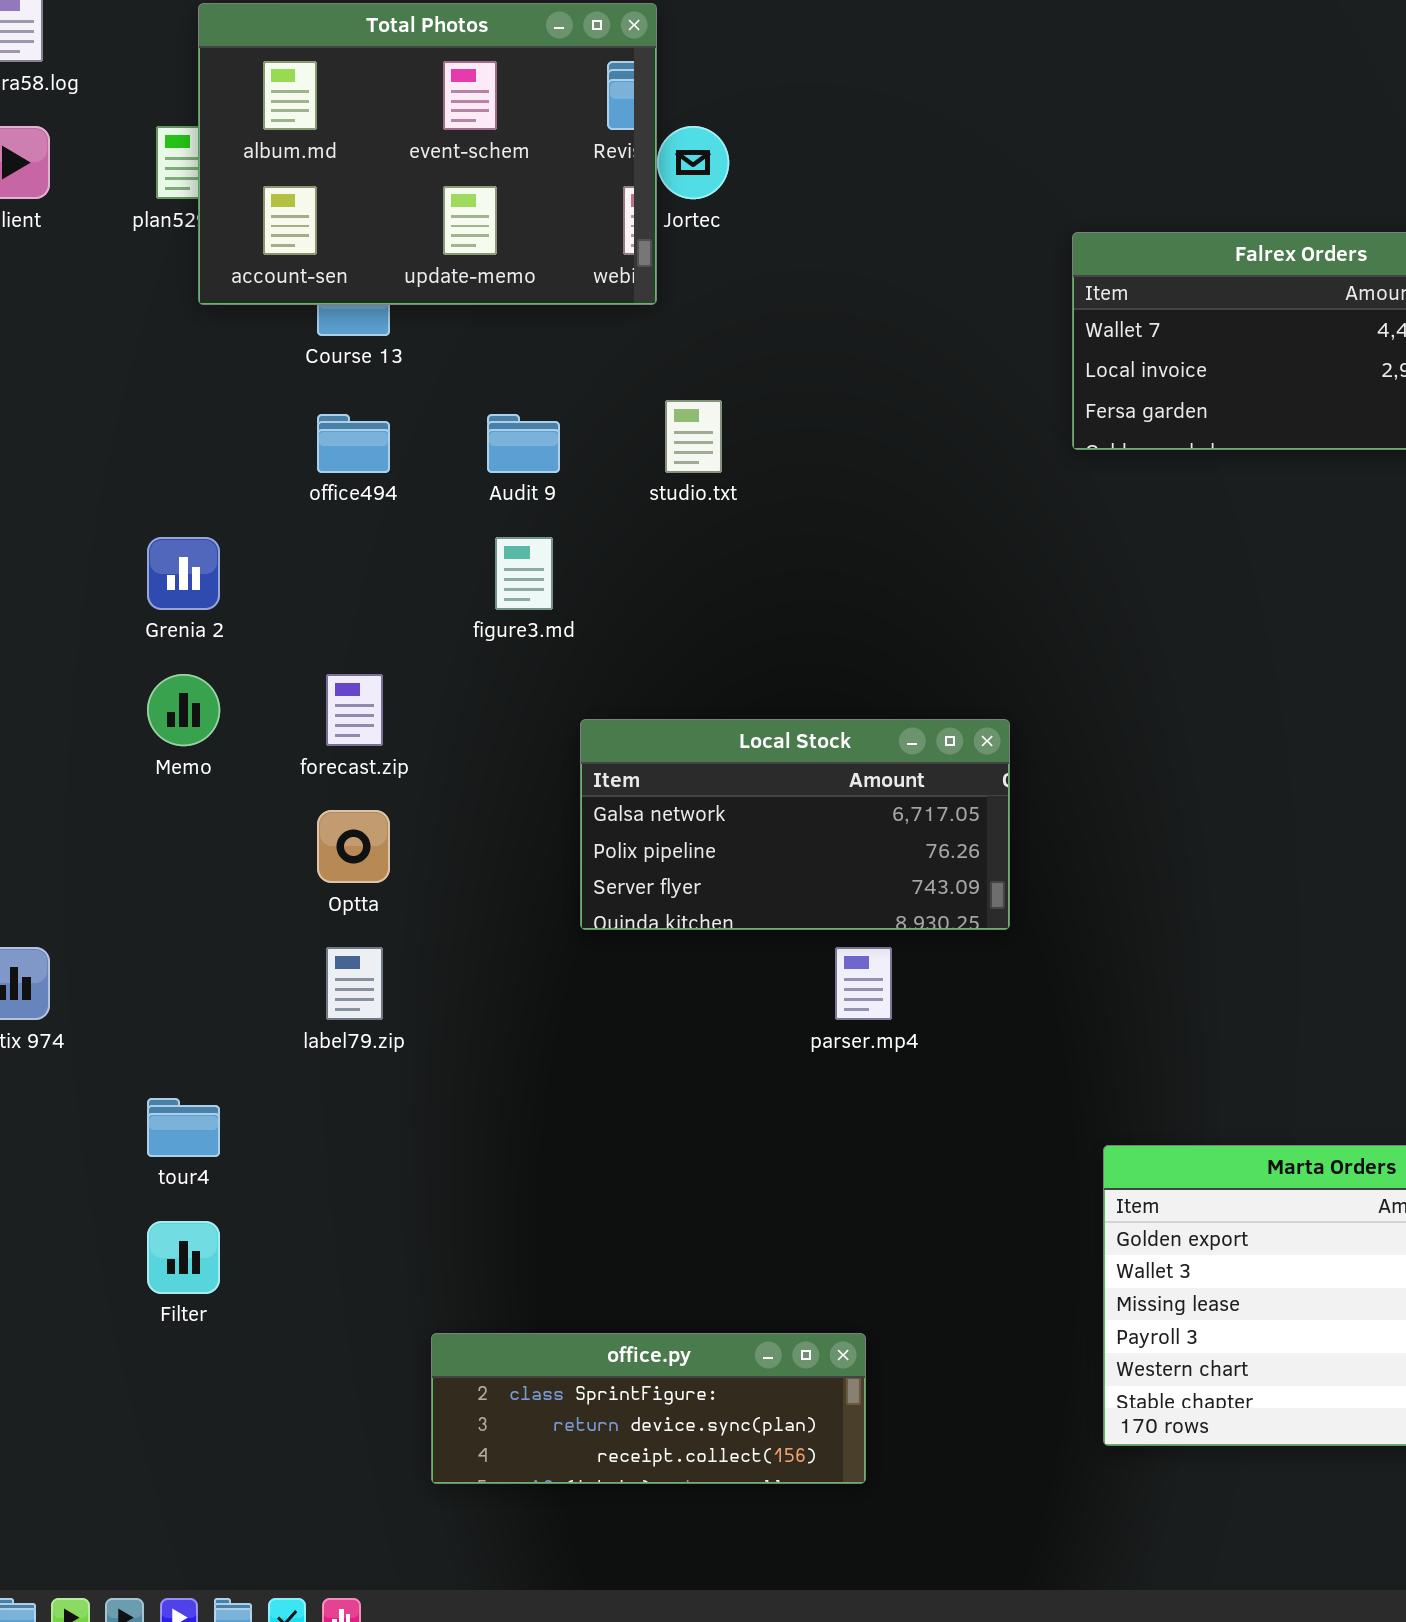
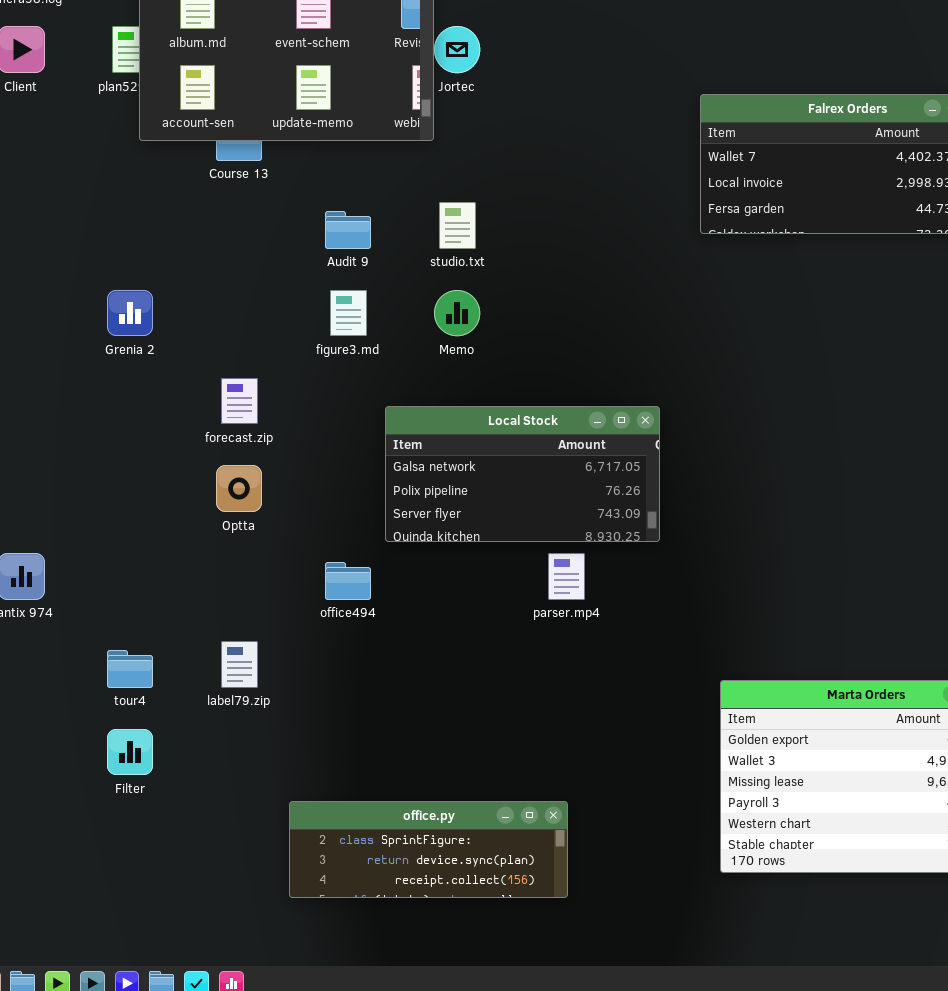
office494: [317,414,390,473] -> [325,562,371,600], moved
Memo: [147,674,220,746] -> [434,290,480,336], moved
label79.zip: [326,947,383,1020] -> [221,641,258,688], moved

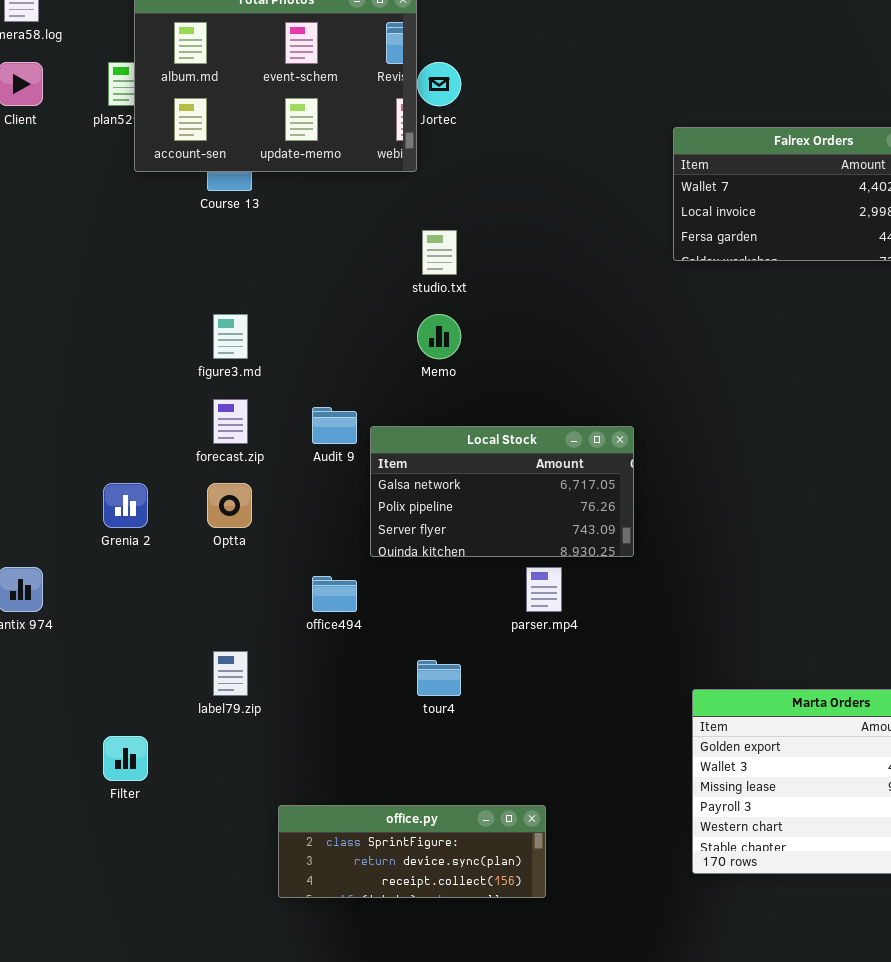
Audit 9: [325,211,371,249] -> [312,407,357,444], moved
Grenia 2: [107,290,153,336] -> [103,483,148,528], moved
figure3.md: [330,290,367,336] -> [213,314,248,359], moved
tour4: [107,650,153,688] -> [417,660,461,696], moved

